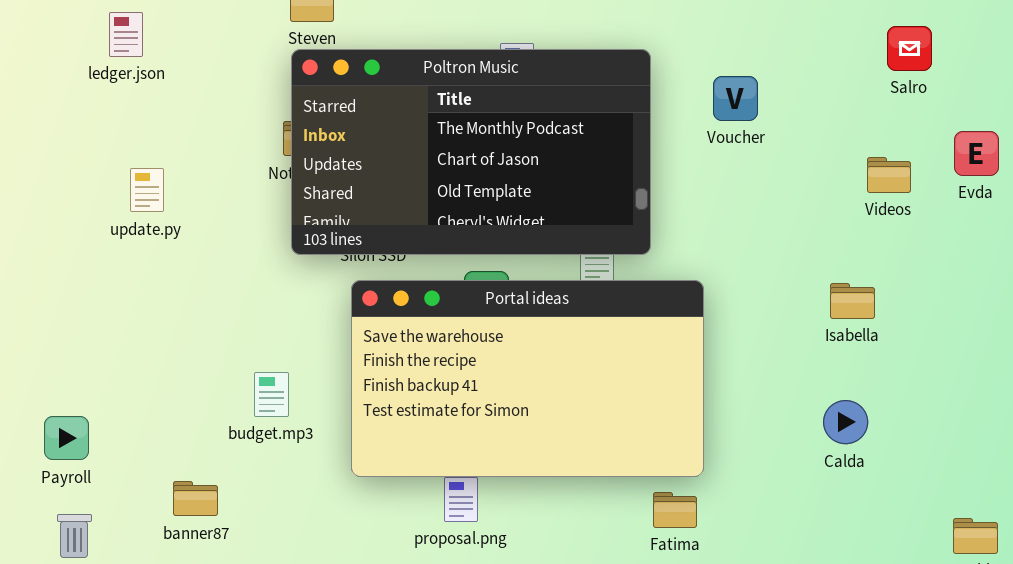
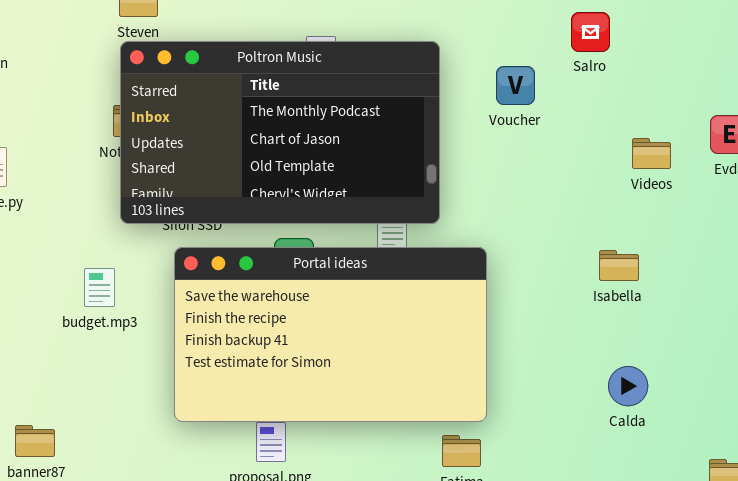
Salro: [887,26,932,71] -> [571,12,610,52], moved
budget.mp3: [254,372,289,417] -> [84,268,115,307], moved
Calda: [823,400,868,444] -> [608,366,648,406], moved

